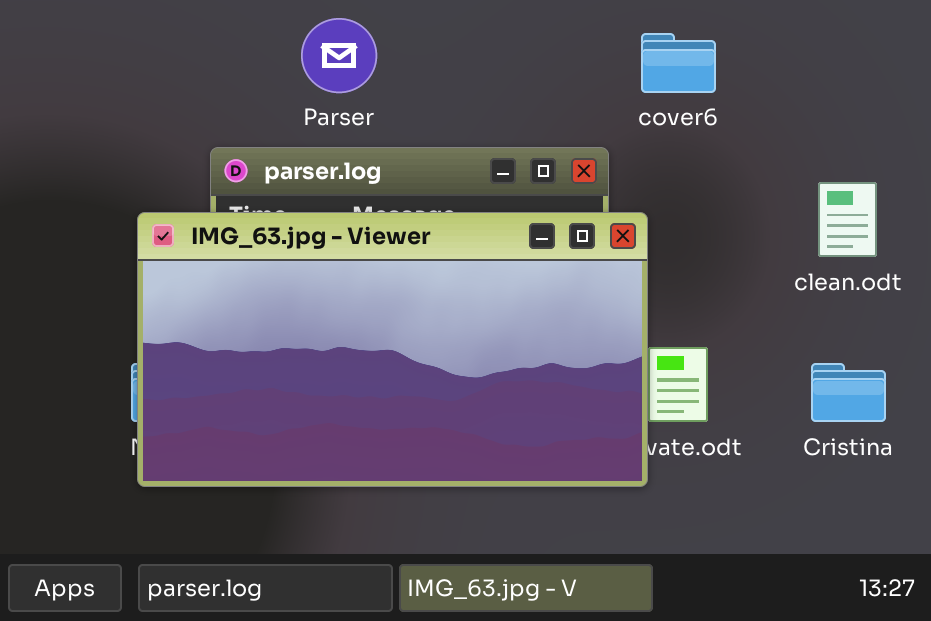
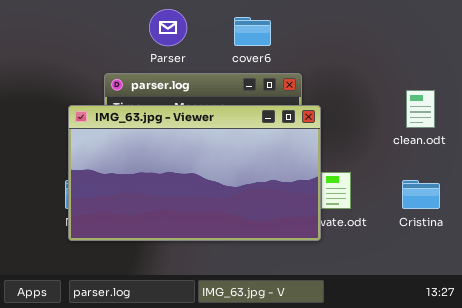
cover6: [641,33,716,93] -> [234,17,271,46], moved

